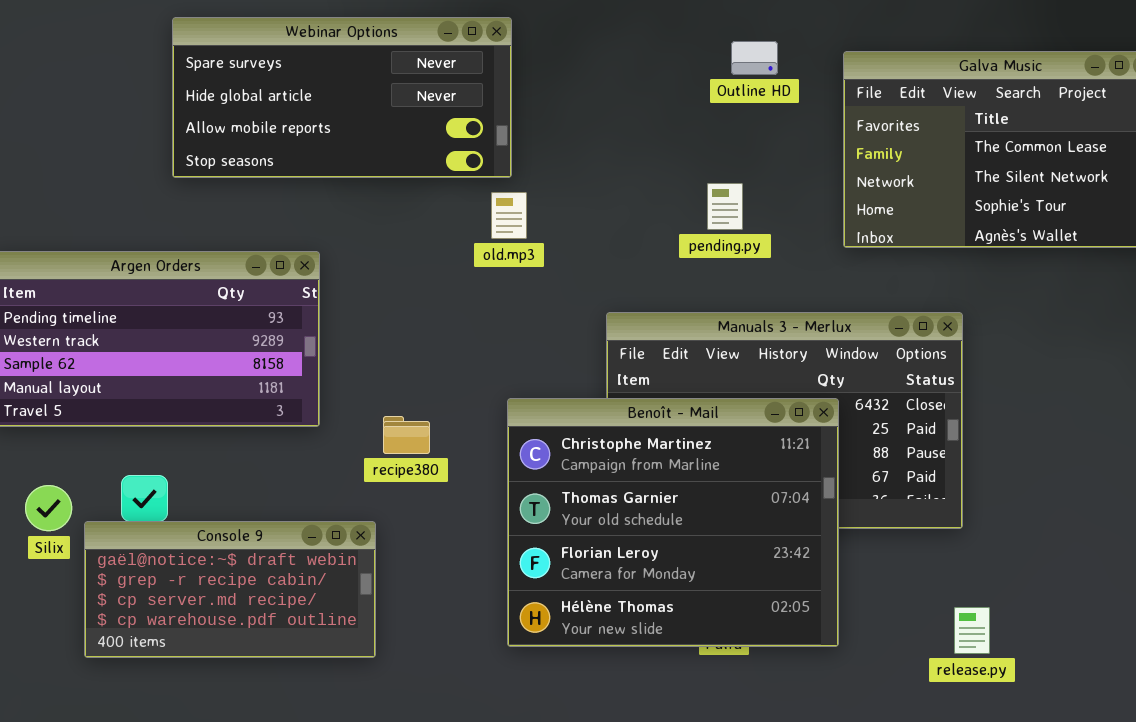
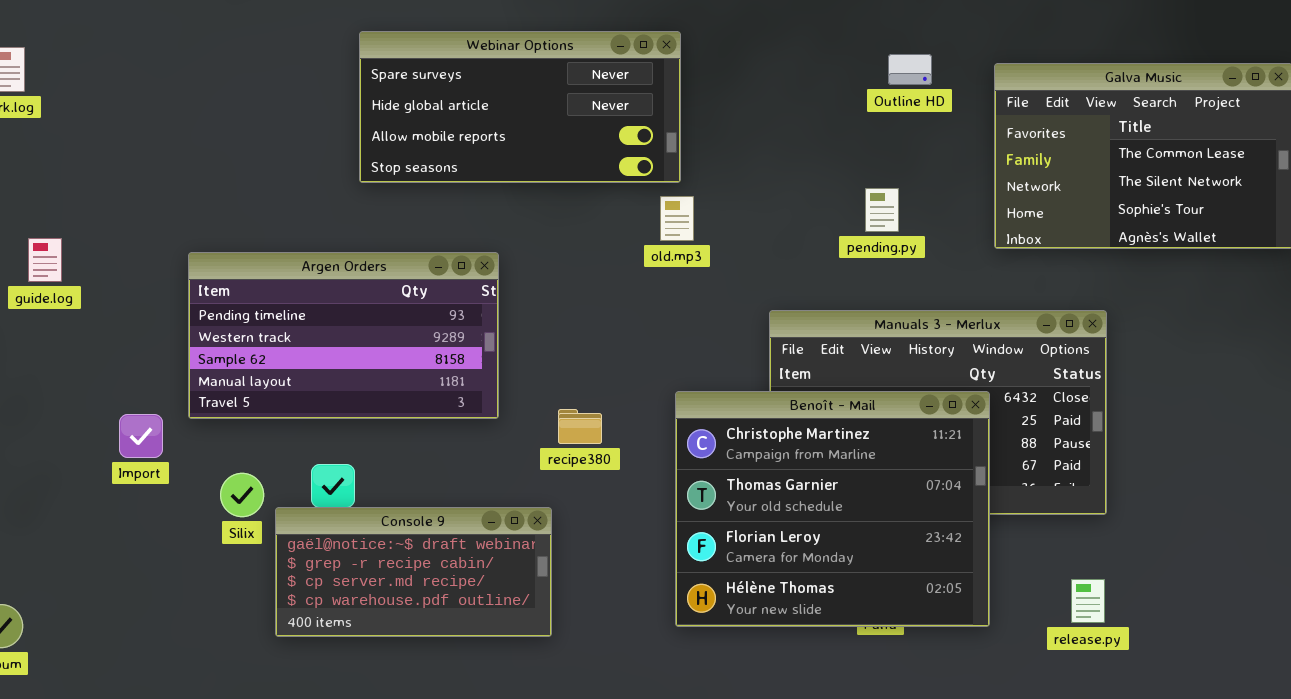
release.py: [954,607,990,654] -> [1071,579,1105,623], moved

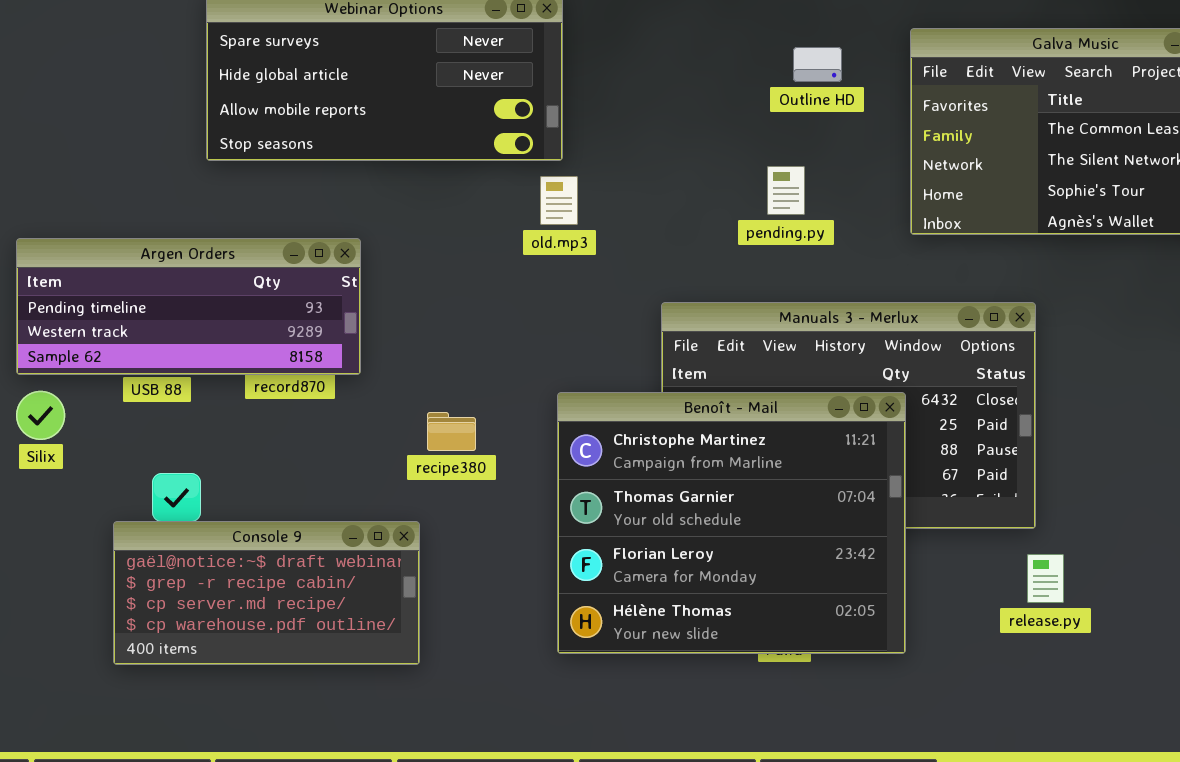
Outline HD: [888,54,932,85] -> [793,47,842,82], moved
Argen Orders: [188,252,499,419] -> [16,238,361,375], resized
Silix: [220,473,264,517] -> [16,391,65,440], moved
release.py: [1071,579,1105,623] -> [1027,554,1064,603], moved

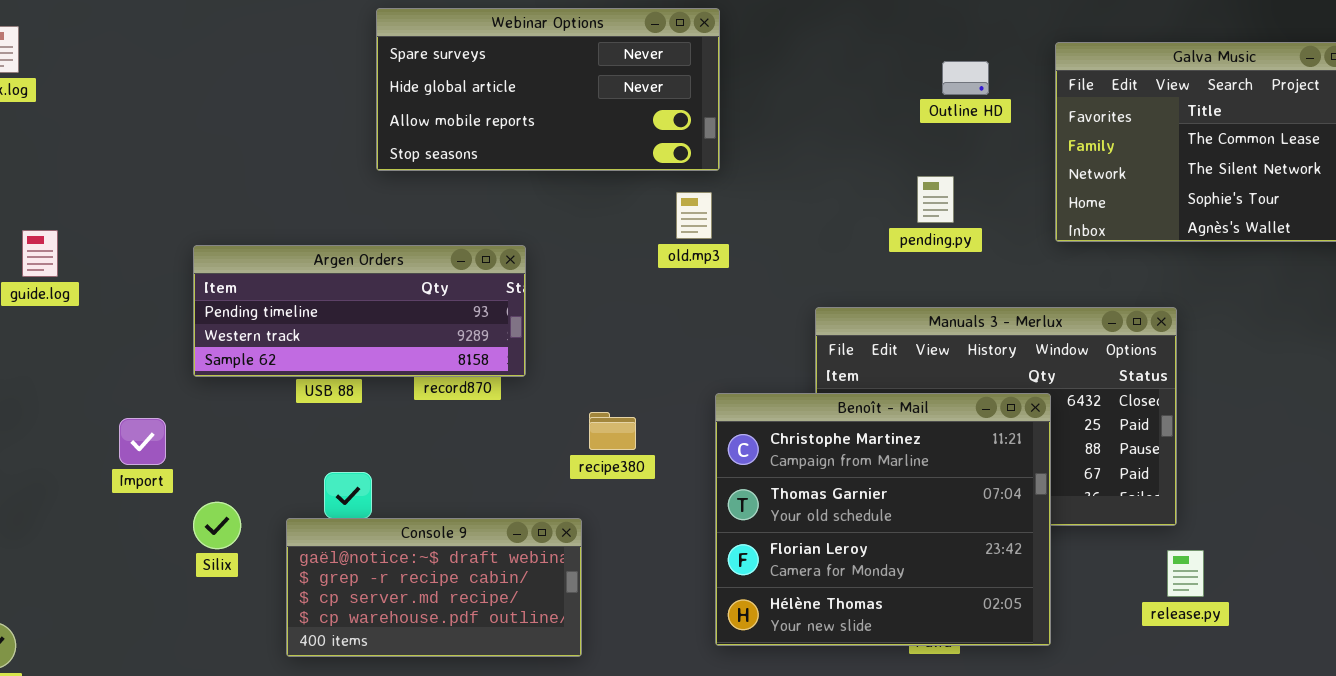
old.mp3: [540,176,578,225] -> [676,192,712,239], moved
Silix: [16,391,65,440] -> [193,502,241,549], moved

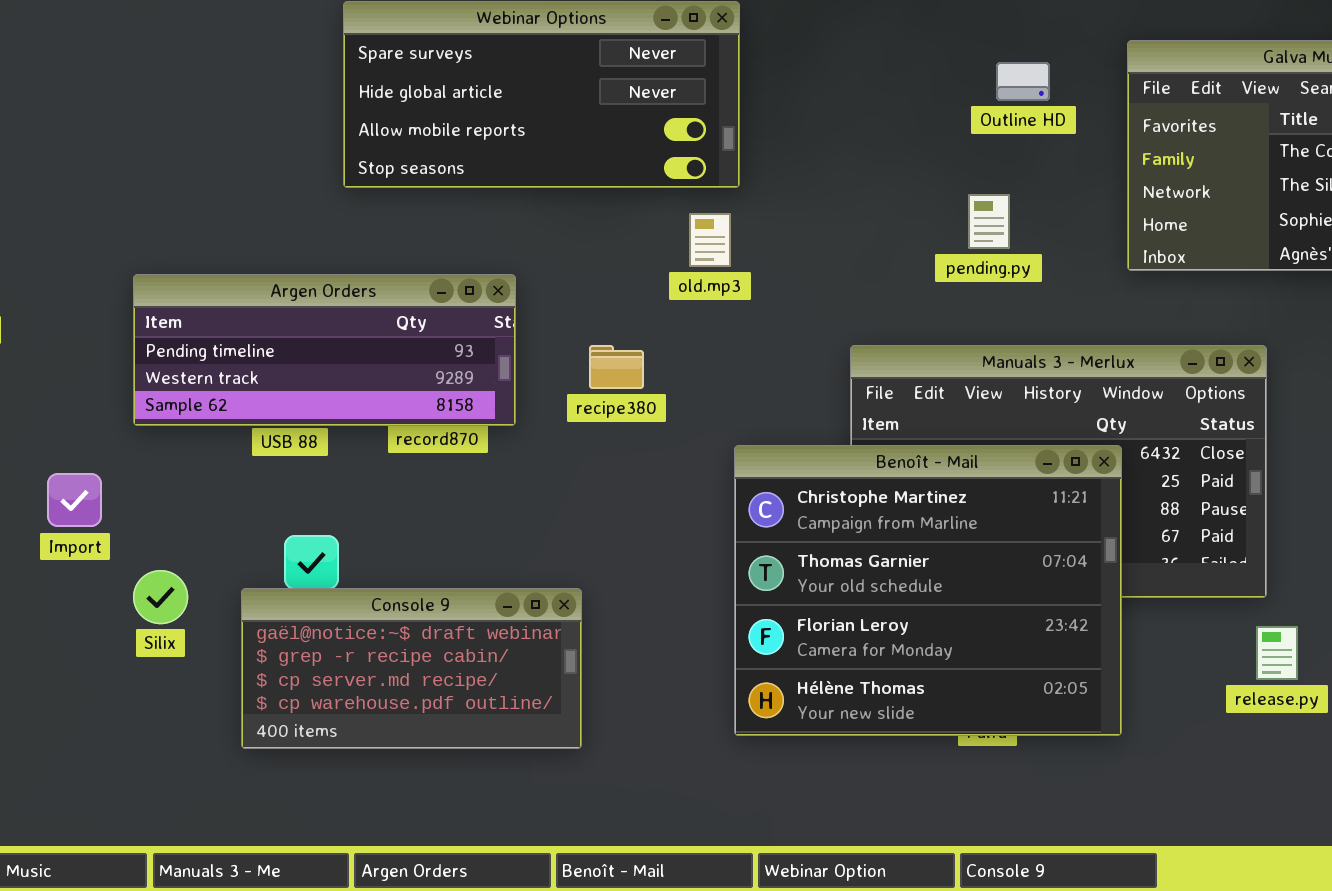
recipe380: [589,412,636,450] -> [589,345,644,389], moved

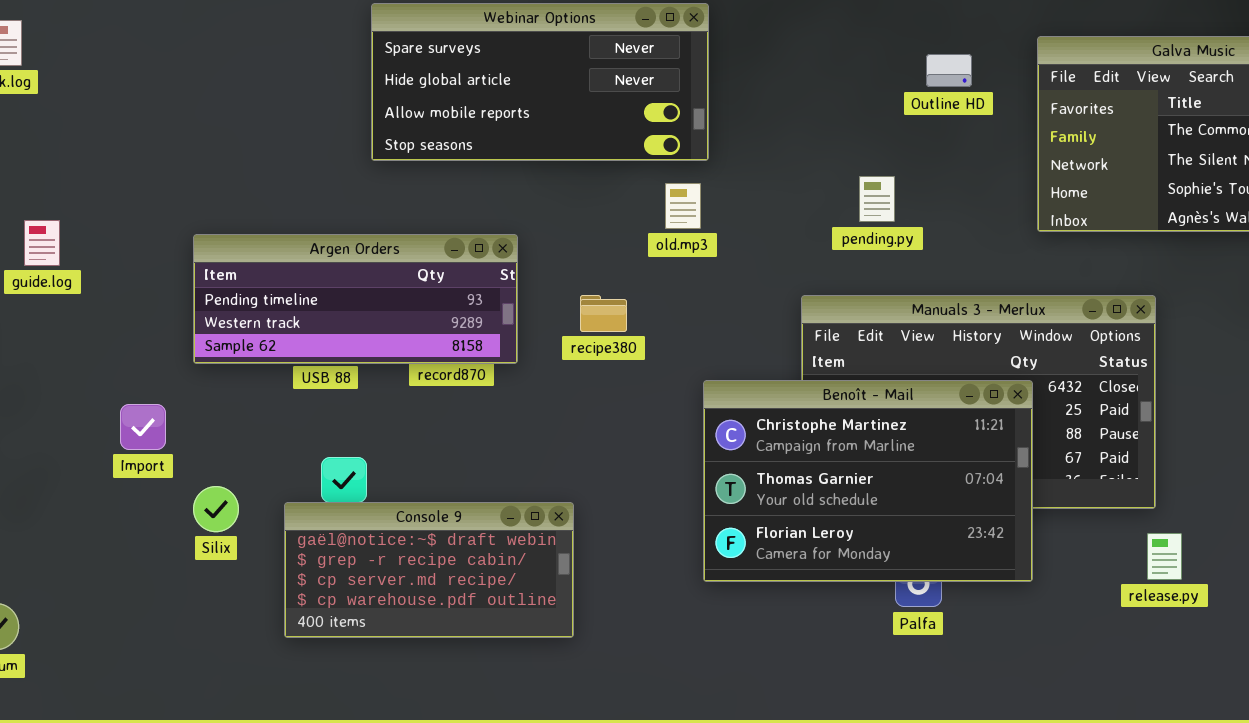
pending.py: [968,194,1010,249] -> [859,176,895,222], moved
Benoît - Mail: [734,445,1122,736] -> [703,380,1033,582], resized

